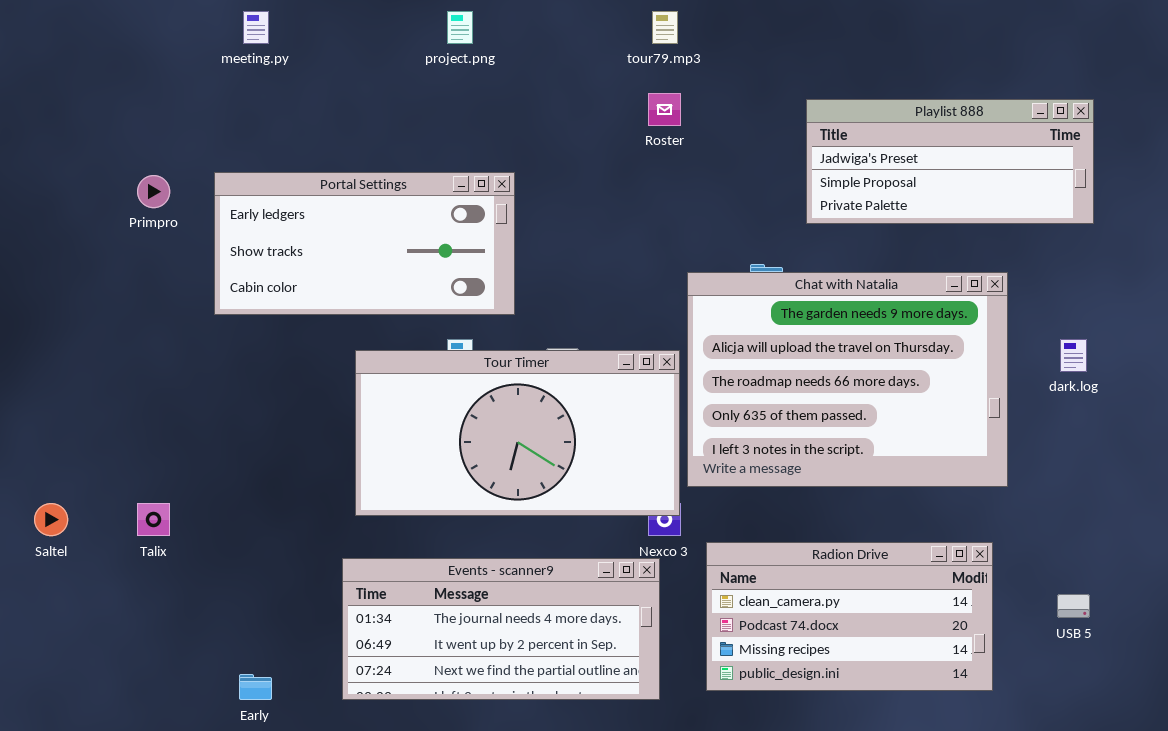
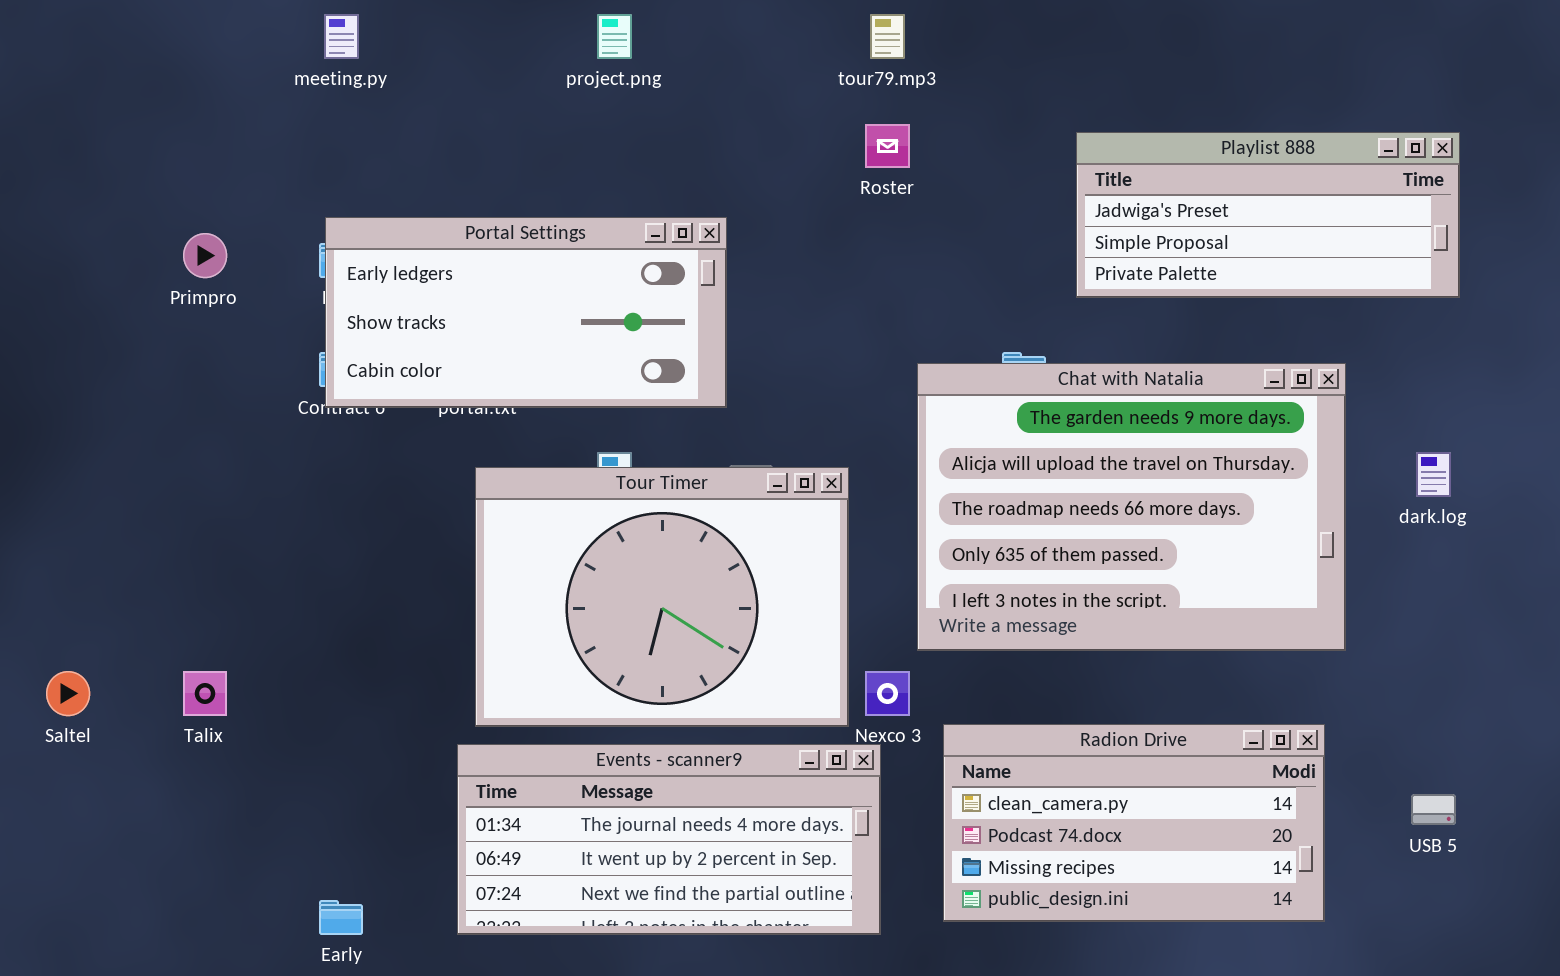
Portal Settings: [214,172,515,315] -> [325,217,727,408], moved
Tour Timer: [355,350,680,516] -> [475,467,849,727], resized

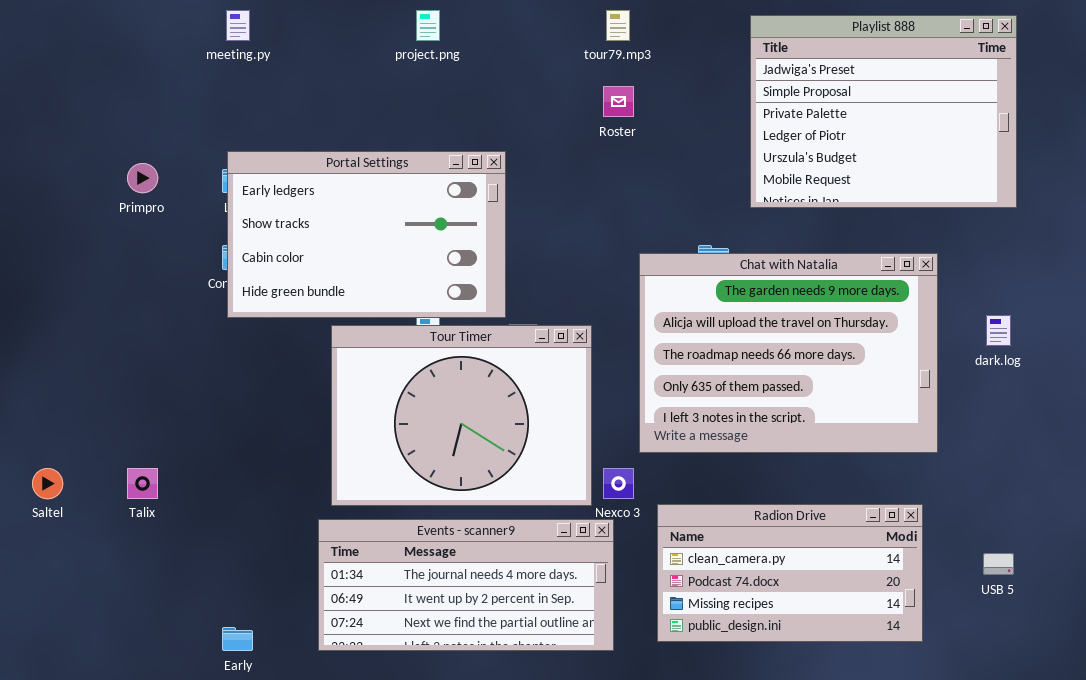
Playlist 888: [1076,132,1460,298] -> [750,15,1017,208], resized
Portal Settings: [325,217,727,408] -> [227,151,506,318], resized

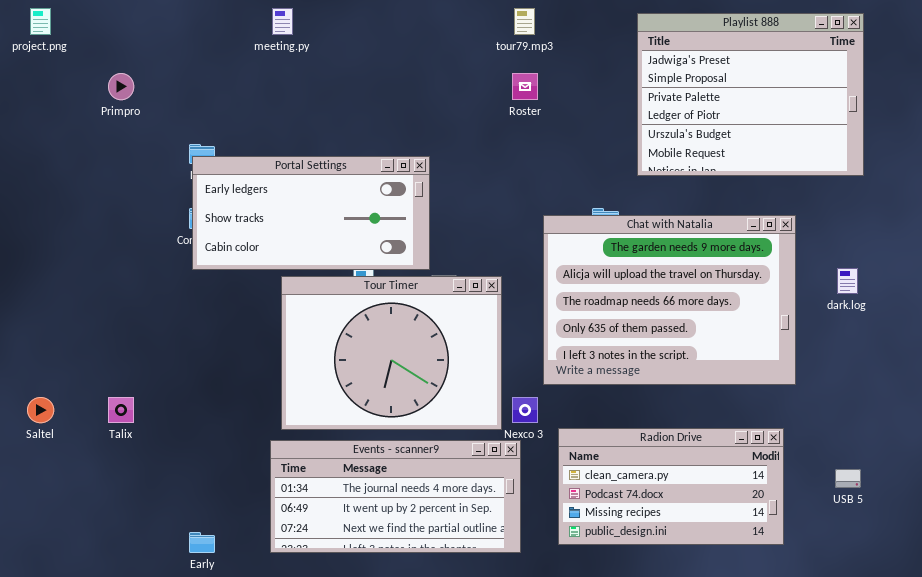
meeting.py: [226,10,250,41] -> [272,8,293,35], moved
project.png: [416,10,440,41] -> [30,8,51,35], moved
Portal Settings: [227,151,506,318] -> [192,156,430,270], resized
Primpro: [127,163,158,193] -> [108,73,134,100], moved

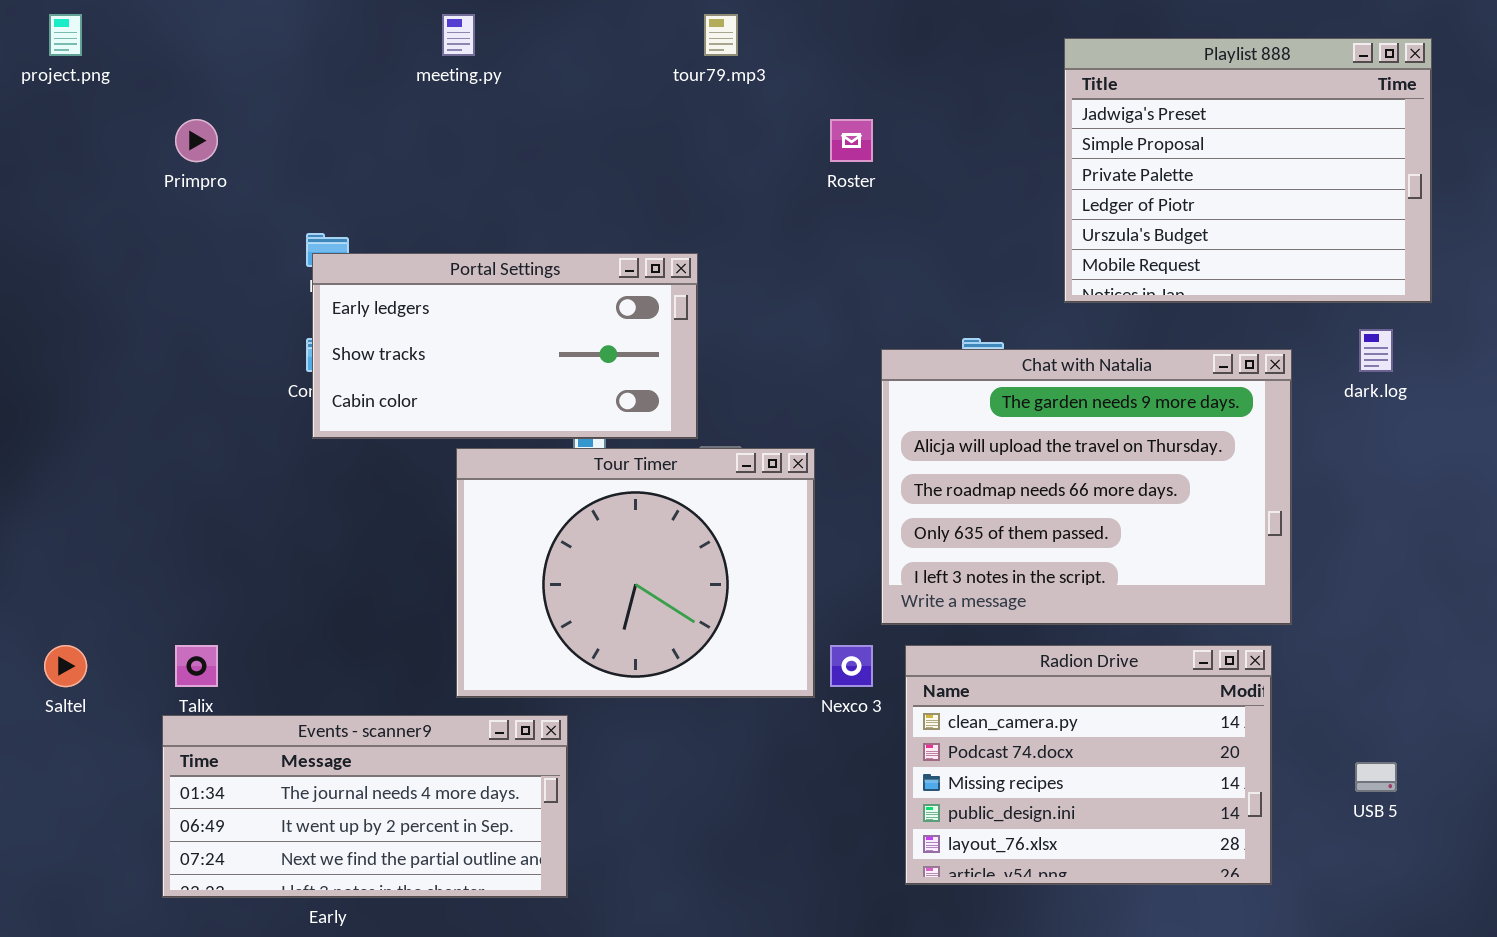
tour79.mp3: [514,8,535,35] -> [704,14,738,56], moved
Playlist 888: [637,13,864,176] -> [1064,38,1432,303], moved
dark.log: [837,268,858,294] -> [1359,329,1393,372], moved
Radion Drive: [558,428,784,545] -> [905,645,1272,885], resized
Events - scanner9: [270,440,521,553] -> [162,715,568,898], moved

